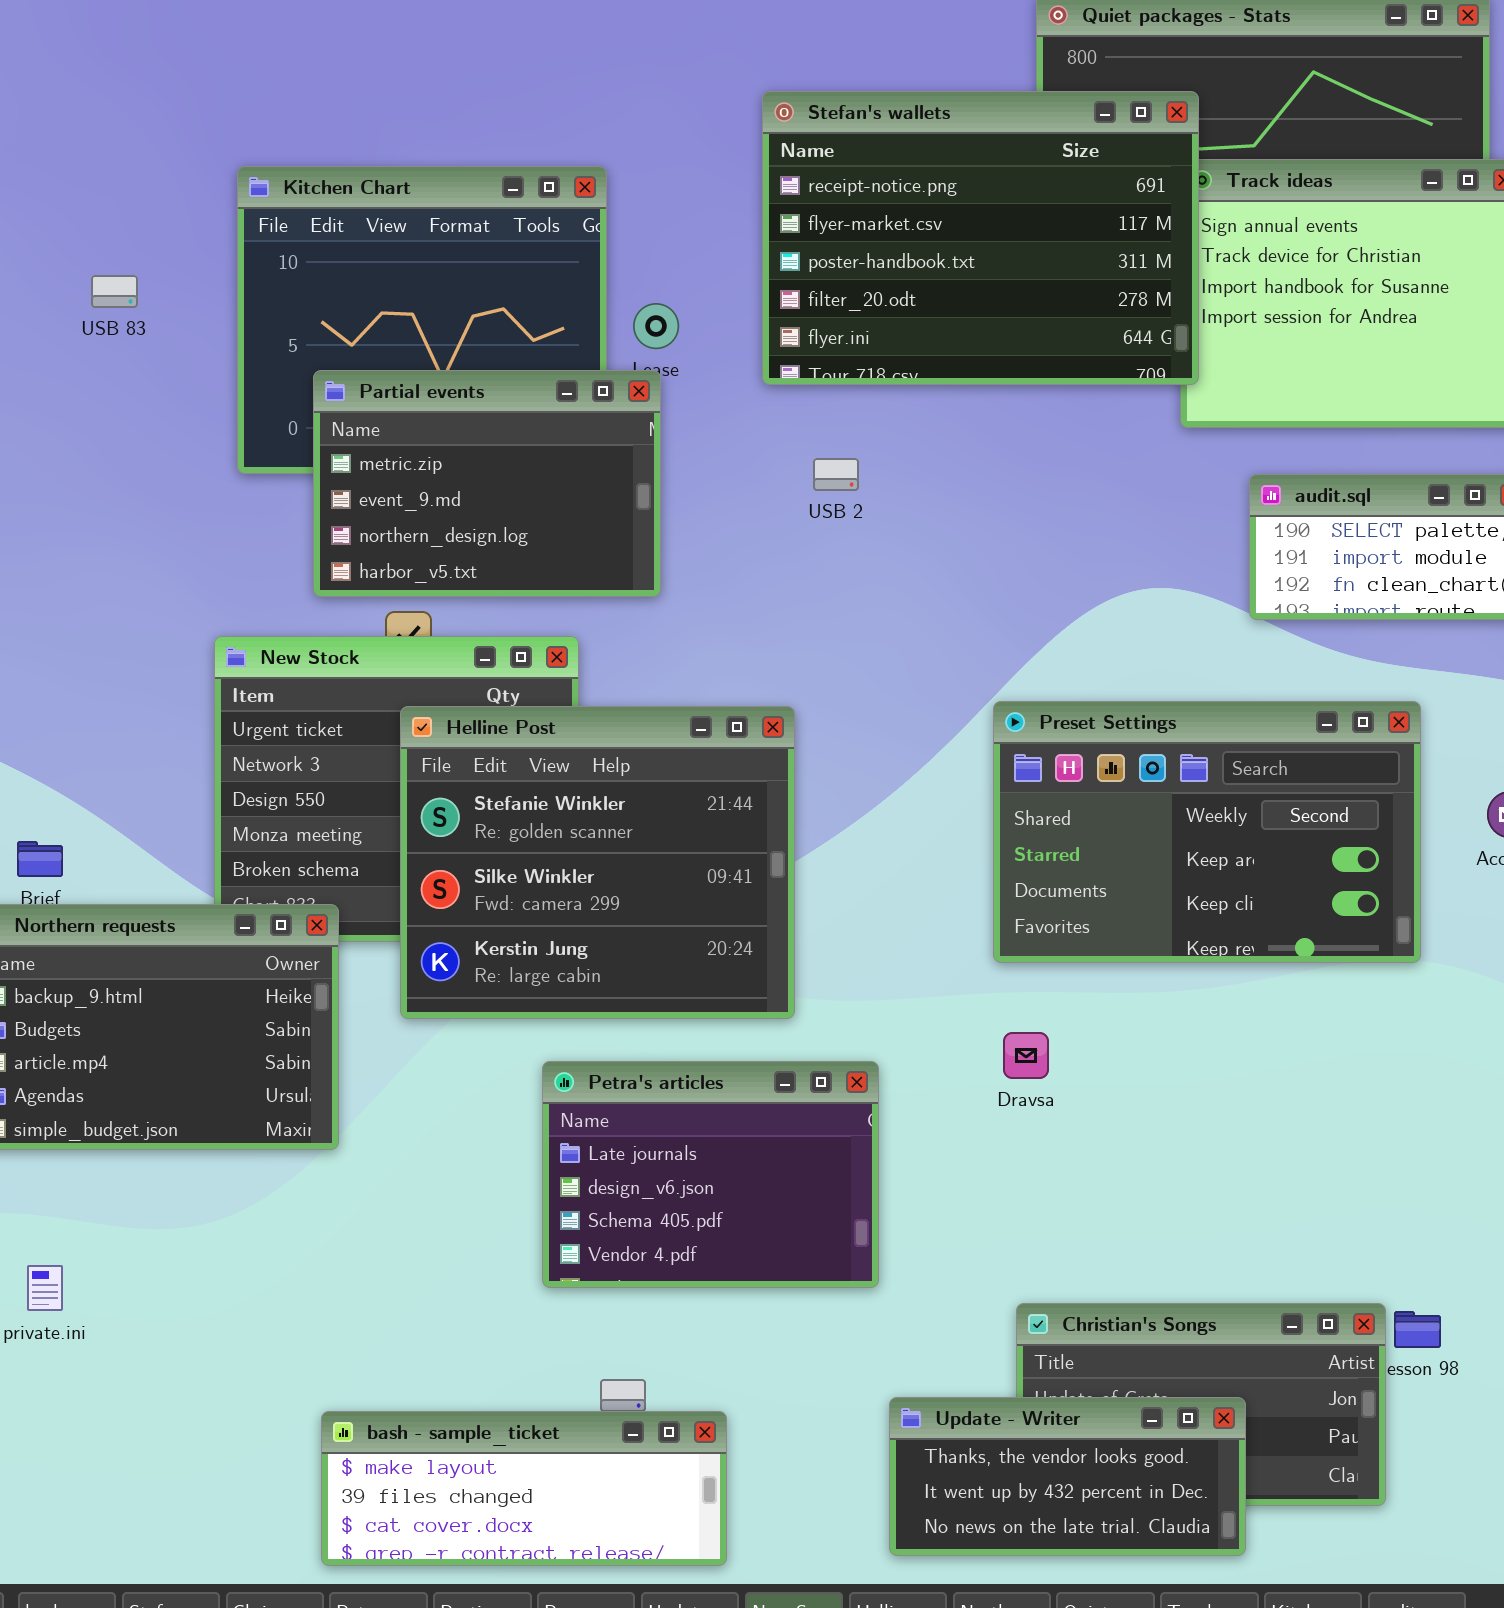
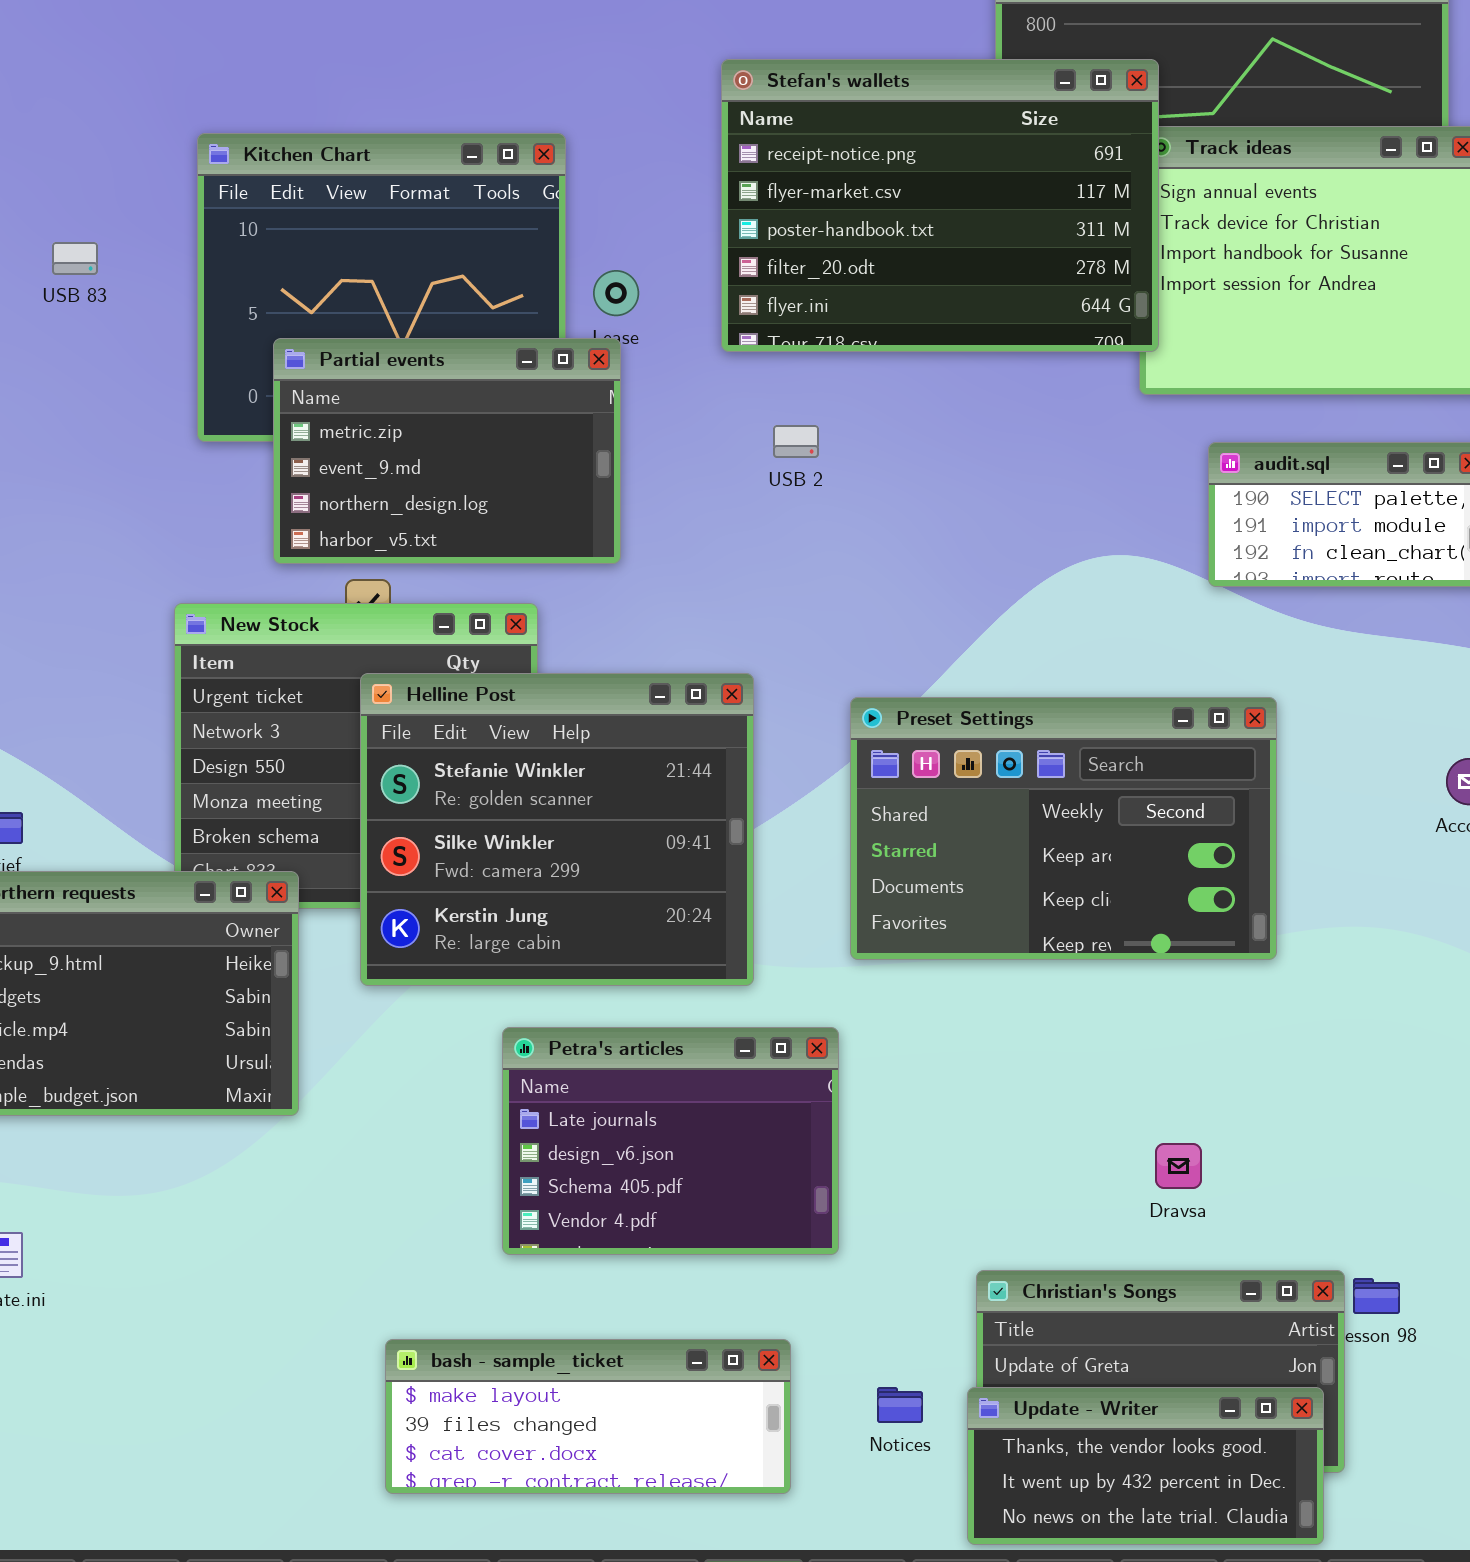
Preset Settings: [993,701,1421,963] -> [850,697,1277,960], moved
Dravsa: [1003,1032,1049,1079] -> [1155,1143,1202,1189], moved
Update - Writer: [889,1397,1246,1556] -> [967,1387,1324,1545], moved
bash - sample_ticket: [321,1411,727,1566] -> [385,1339,791,1494], moved

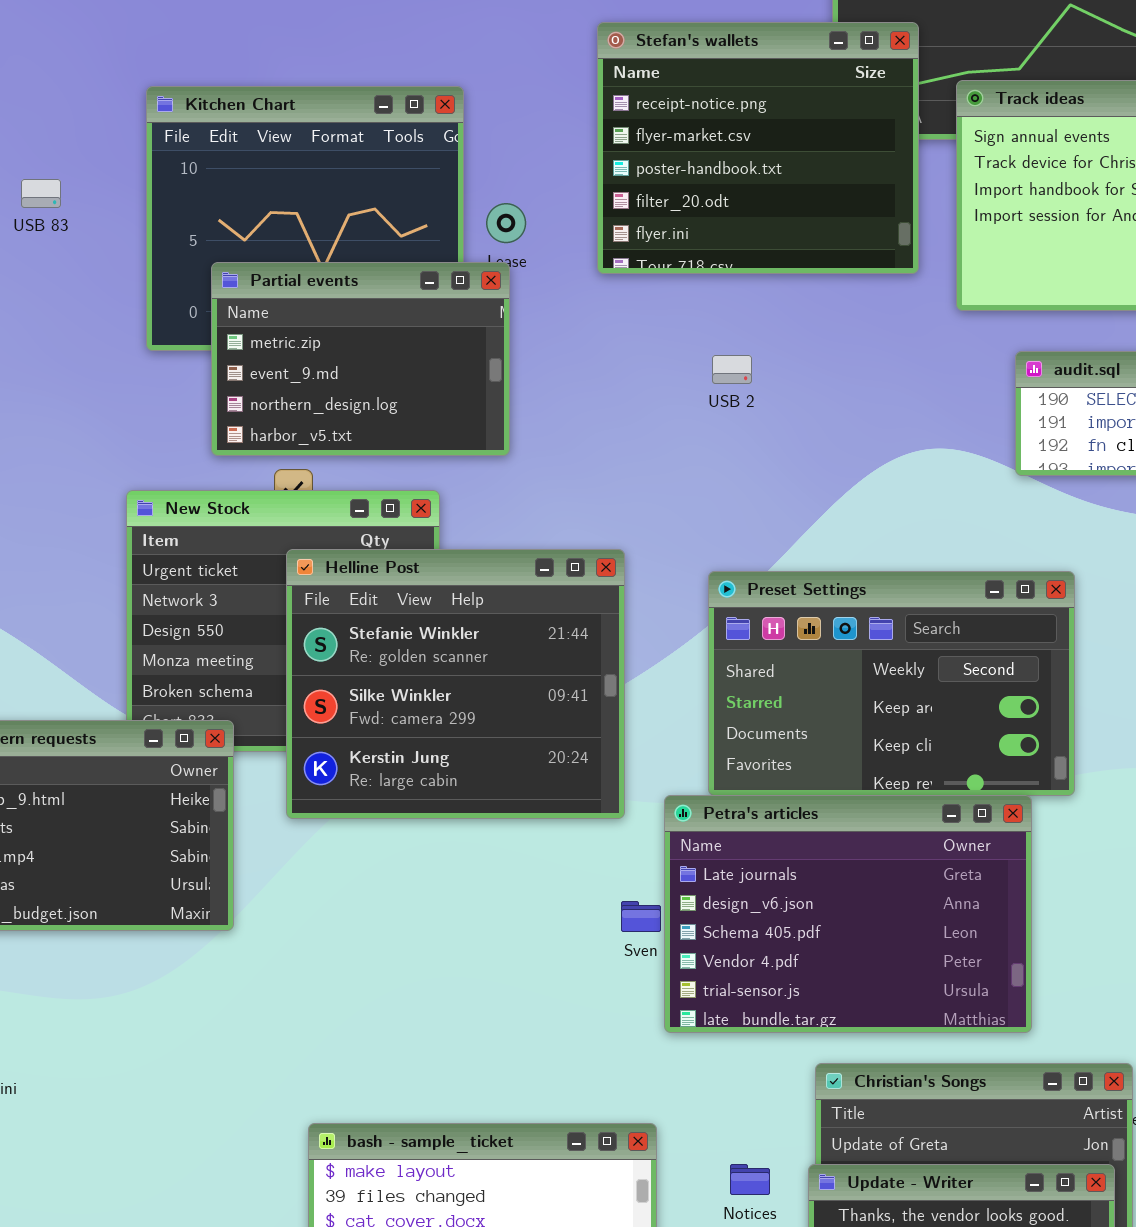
Stefan's wallets: [721,59,1159,352] -> [597,22,919,274], resized
USB 2: [773,425,819,458] -> [712,355,752,384], moved
Petra's articles: [502,1027,839,1255] -> [664,795,1032,1033], moved, resized

